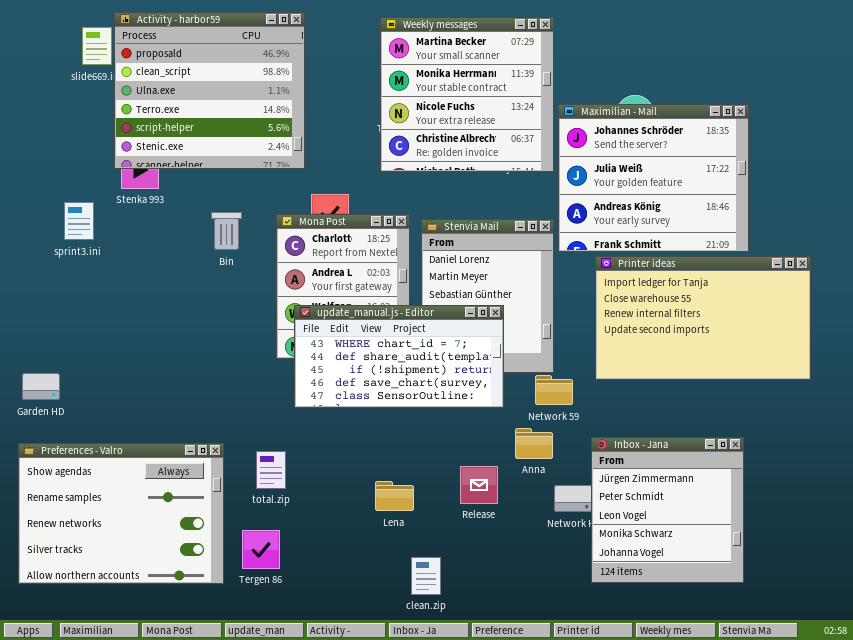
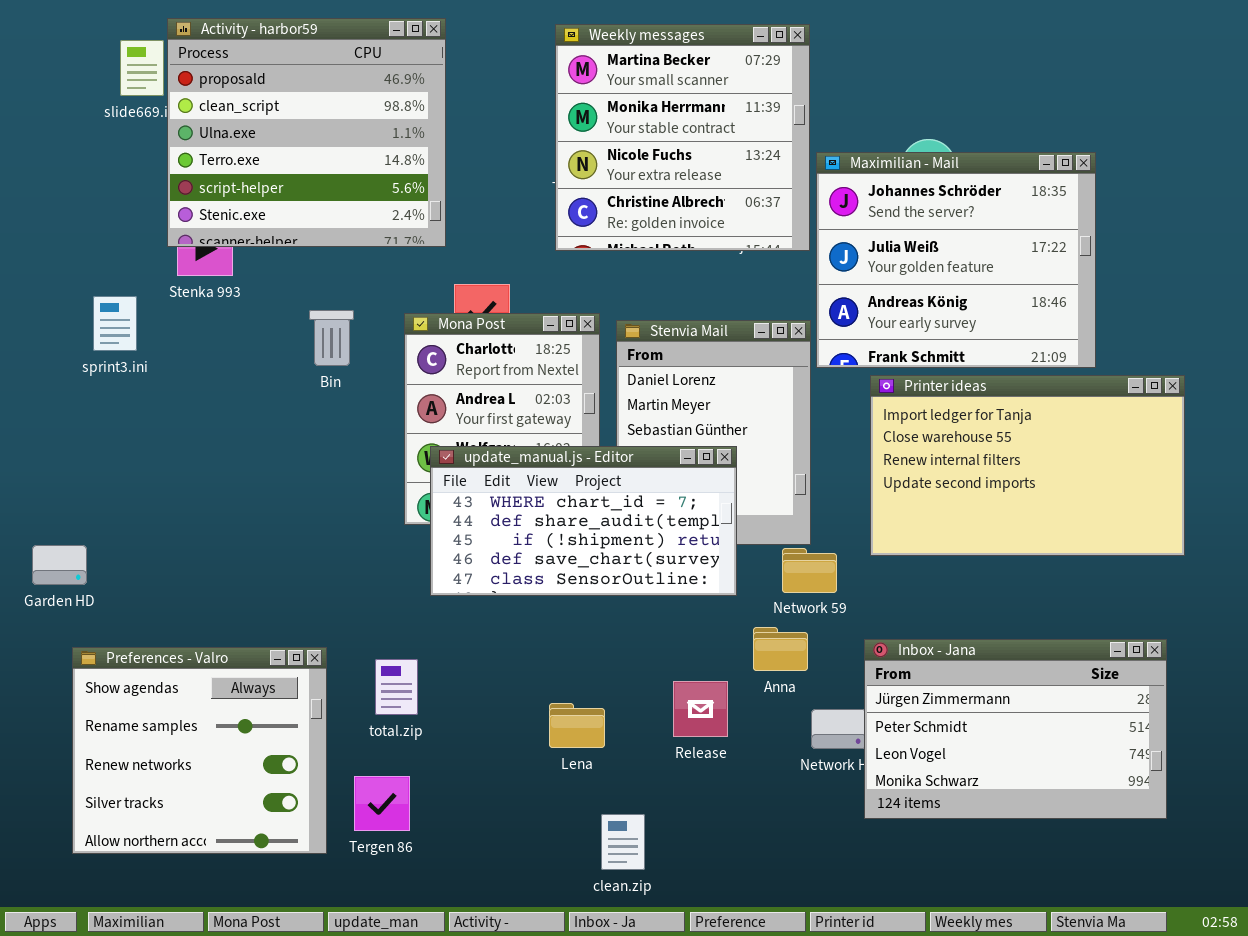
Inbox - Jana: [591,437,744,583] -> [864,639,1167,819], resized
Preferences - Valro: [18,443,224,584] -> [72,647,327,854], resized

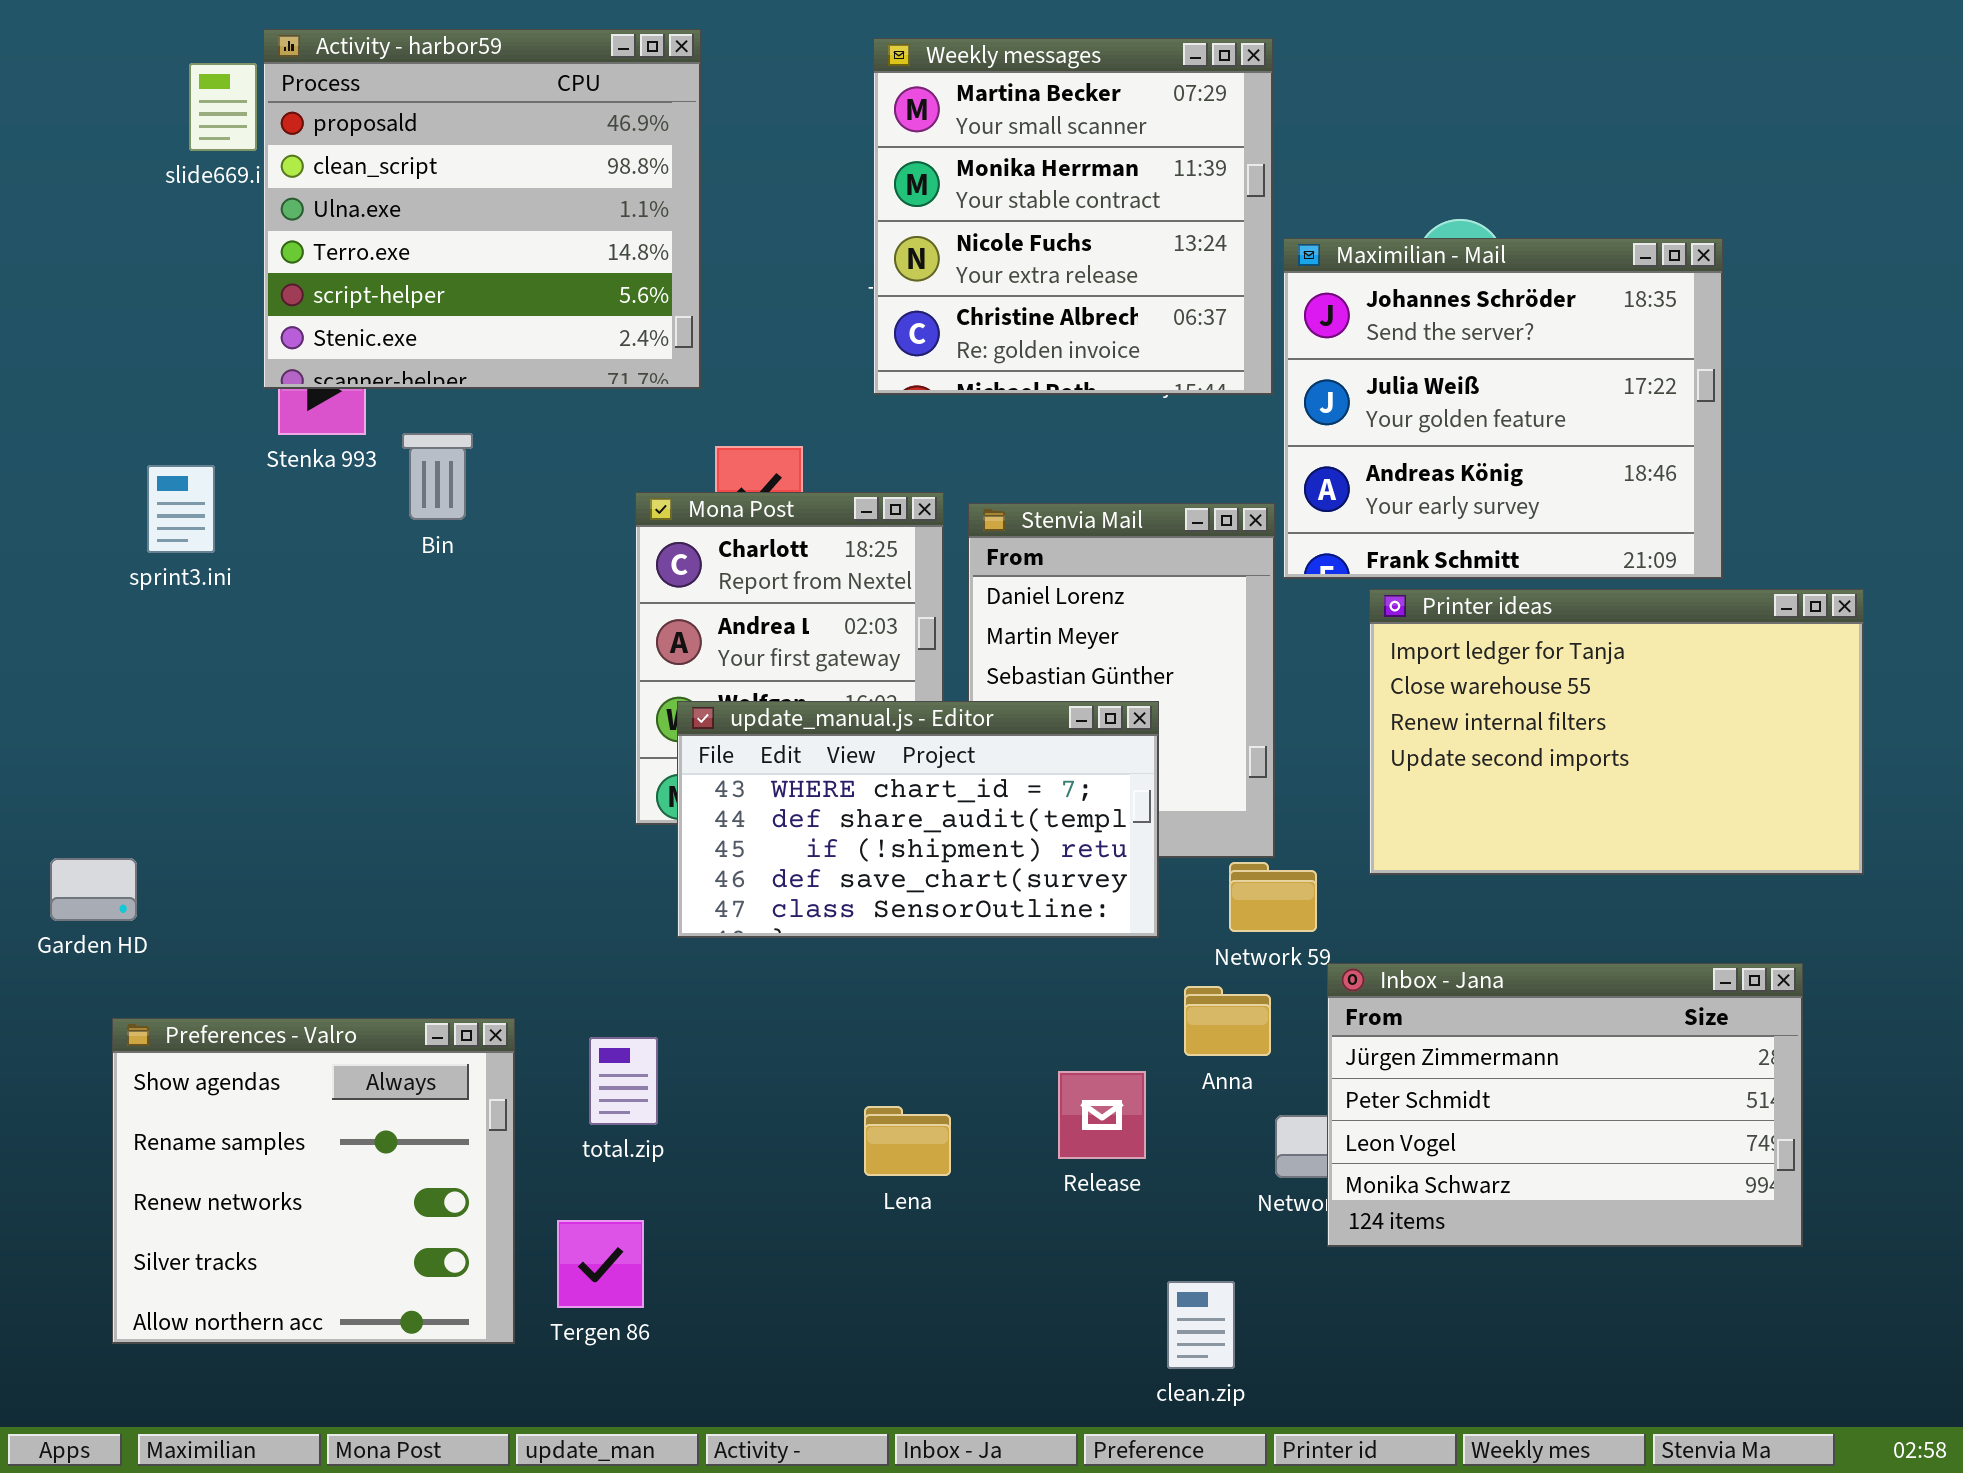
Bin: [309,310,354,366] -> [402,433,473,520], moved
Inbox - Jana: [864,639,1167,819] -> [1327,963,1803,1247], moved
clean.zip: [601,814,645,870] -> [1167,1281,1235,1369], moved

